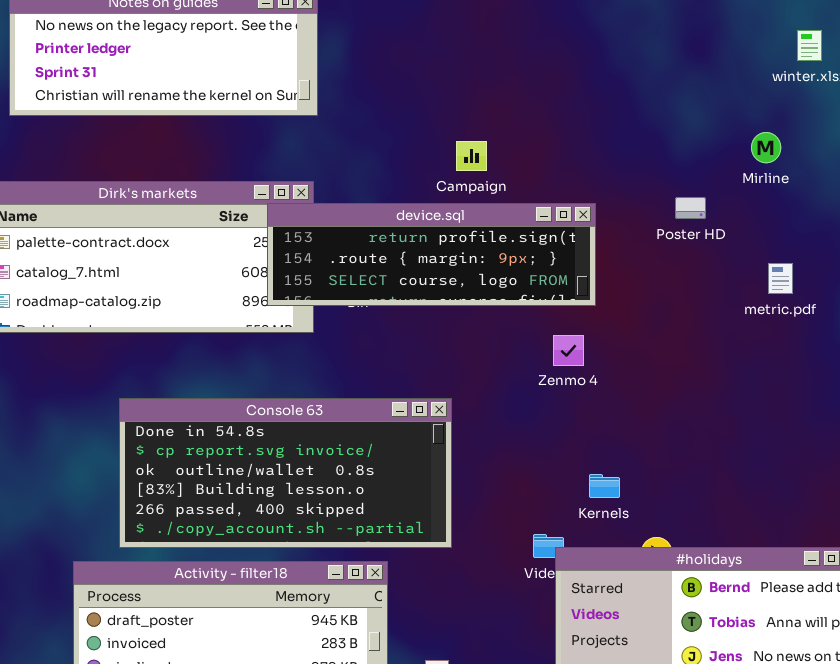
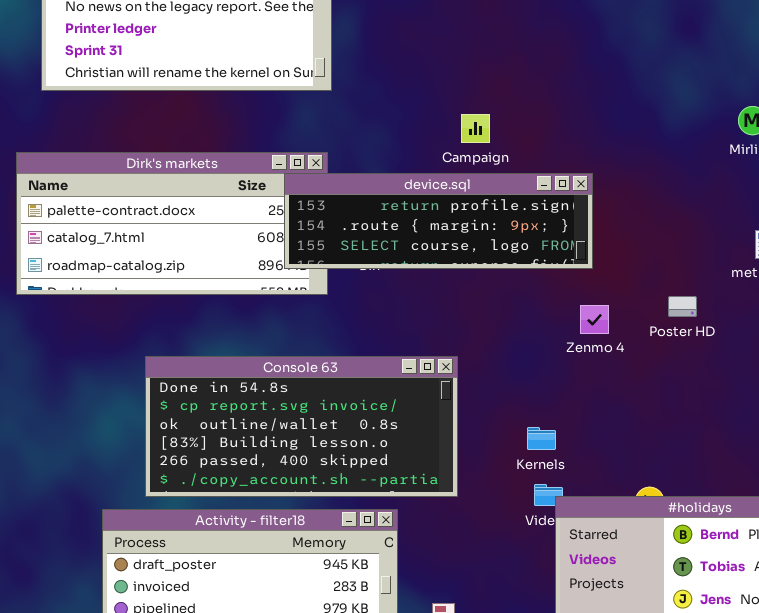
Poster HD: [675,197,706,219] -> [668,296,697,317], moved
Zenmo 4: [553,335,584,366] -> [580,305,609,334], moved
Kernels: [589,474,620,498] -> [527,427,556,450], moved

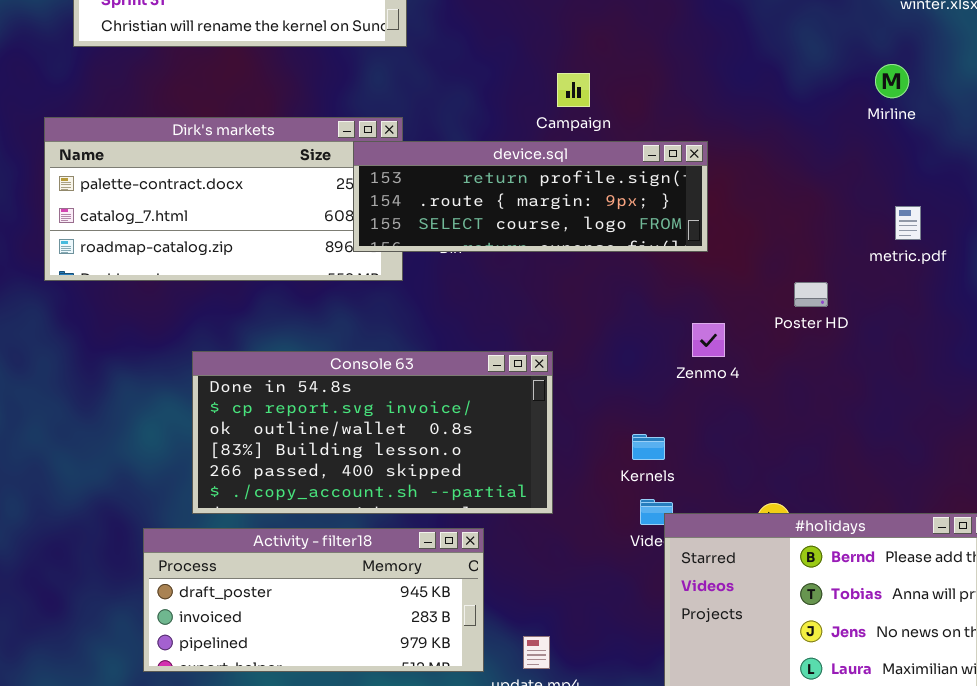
Zenmo 4: [580,305,609,334] -> [692,323,725,357], moved

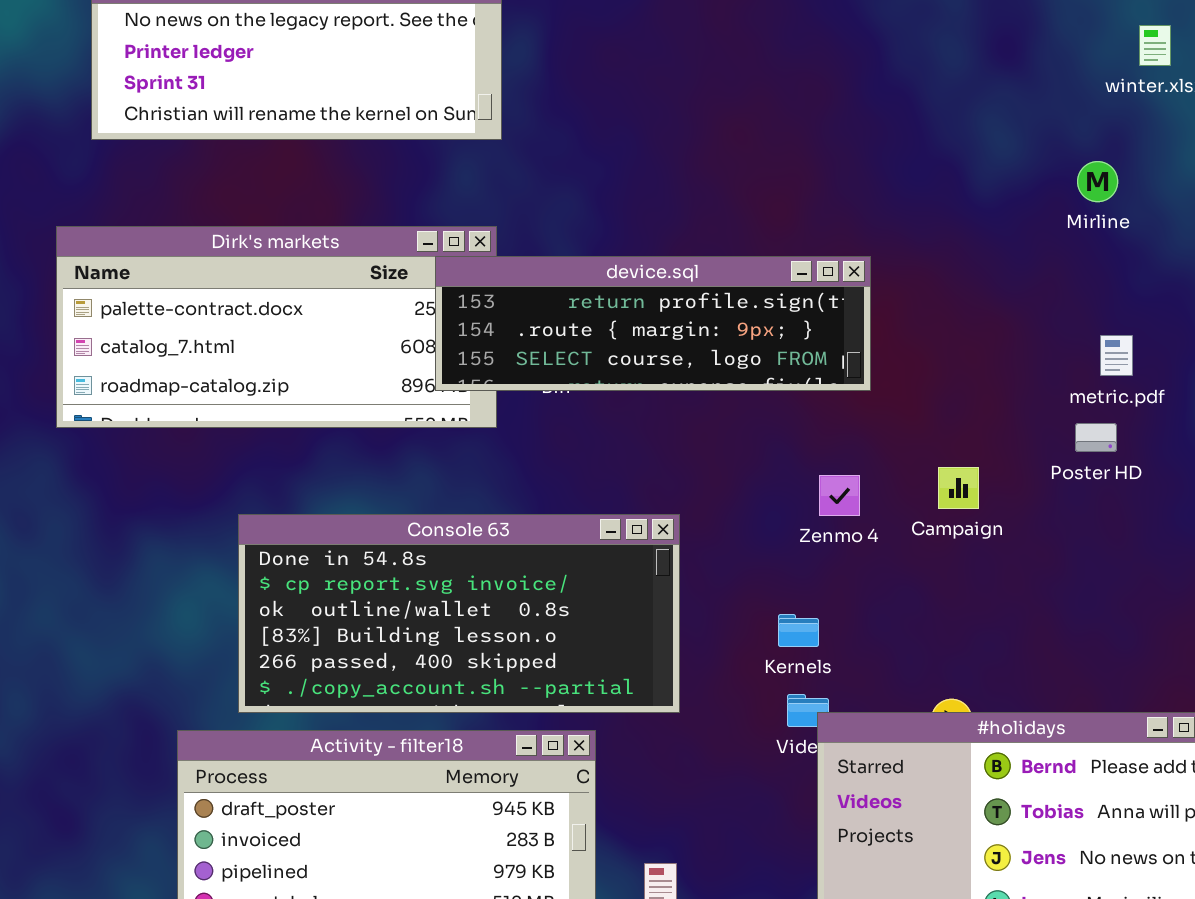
Campaign: [557,73,590,107] -> [938,467,979,509], moved
Poster HD: [794,282,828,307] -> [1075,423,1117,452], moved
Zenmo 4: [692,323,725,357] -> [819,475,860,516], moved

